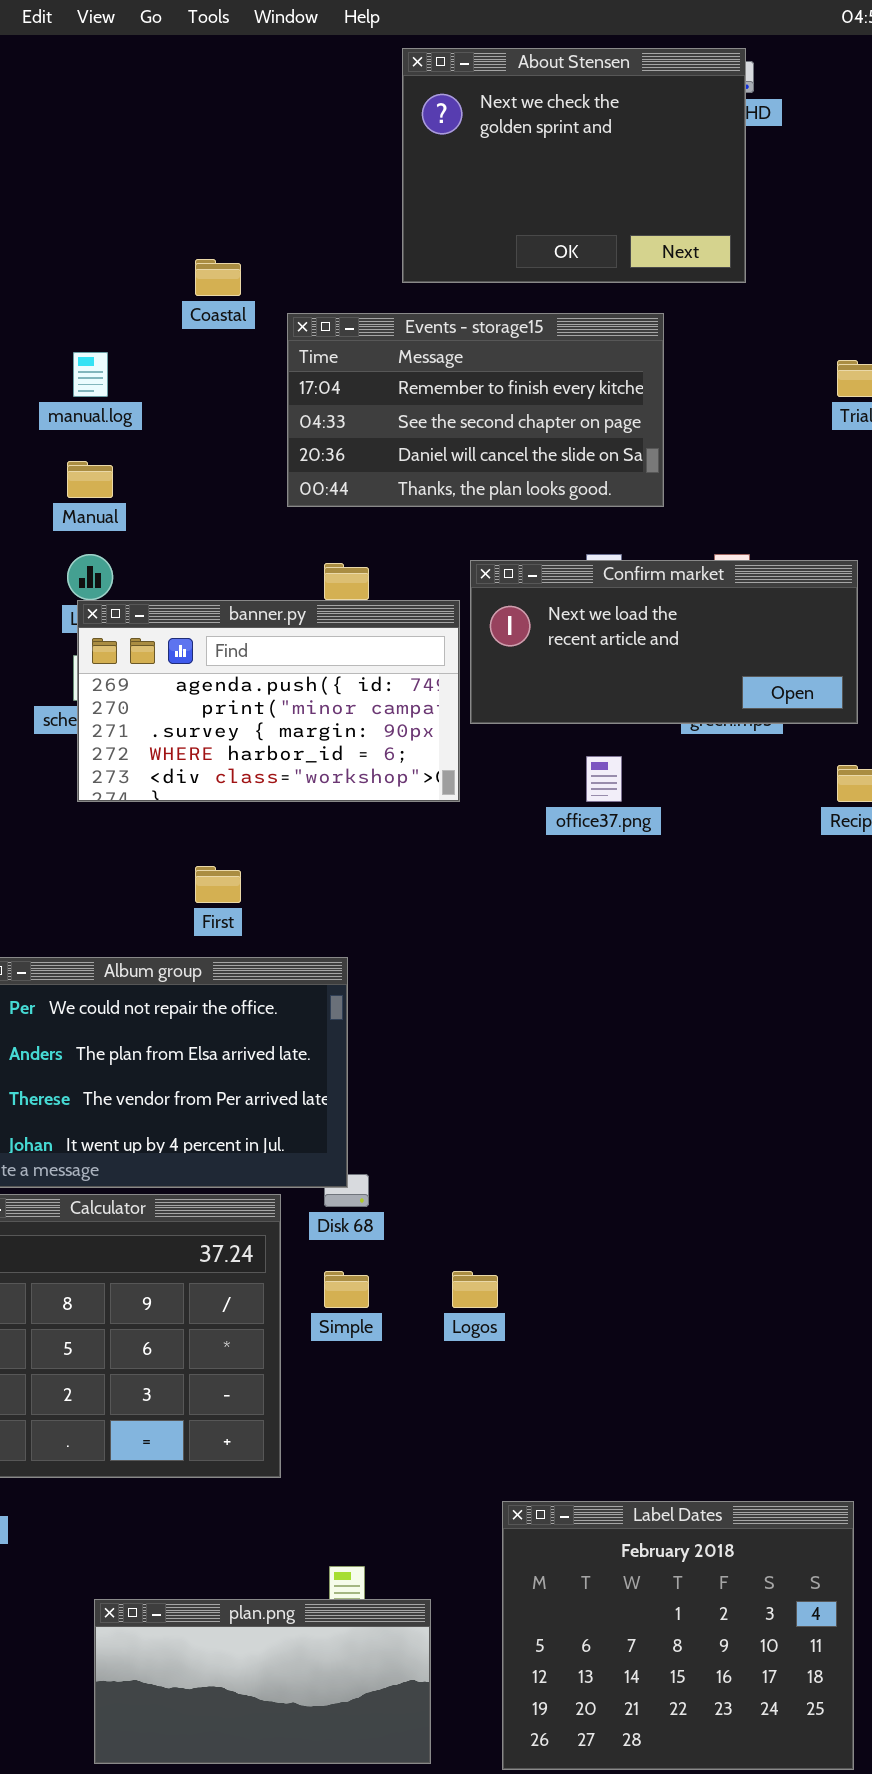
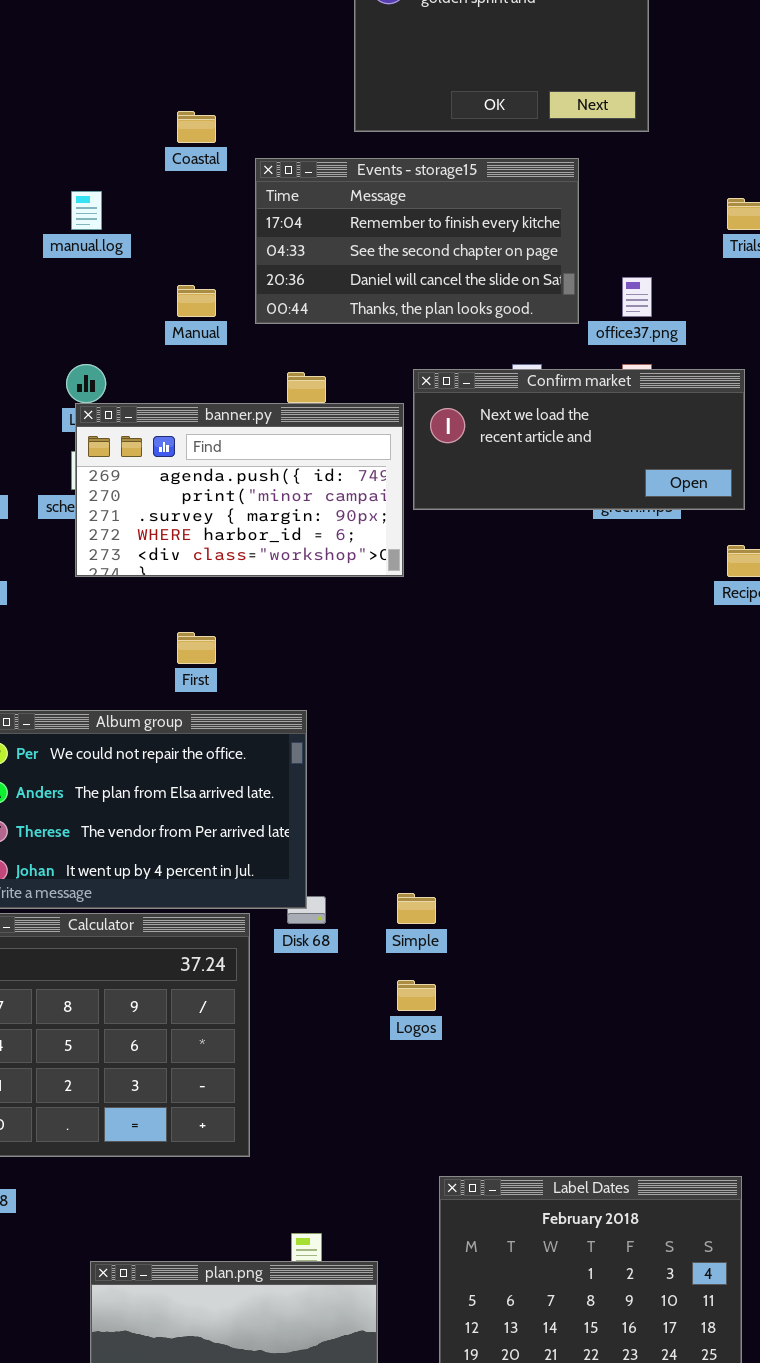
Manual: [67,461,113,498] -> [177,285,216,317], moved
office37.png: [586,756,622,802] -> [622,277,652,317], moved
Simple: [324,1271,369,1308] -> [397,893,436,924], moved

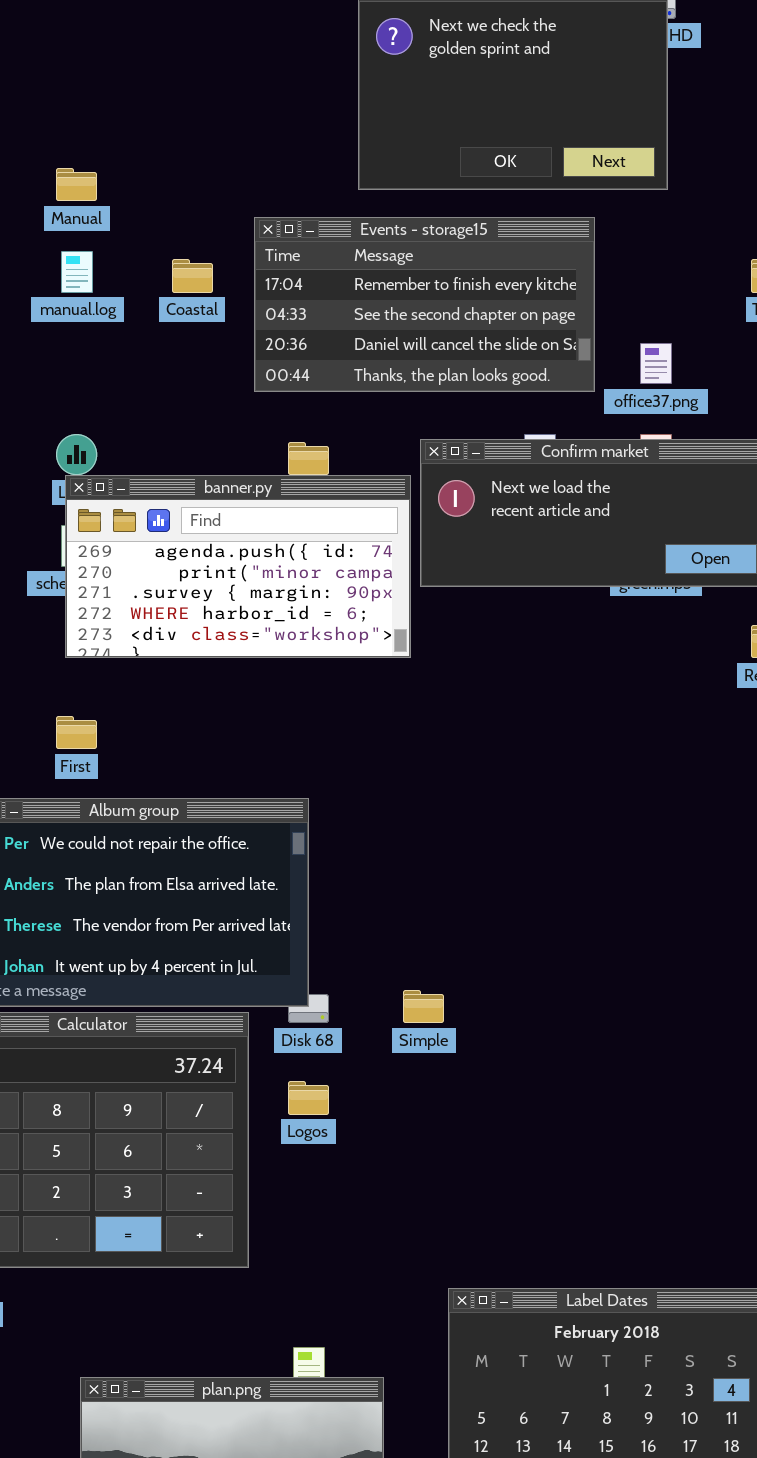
Coastal: [177,111,216,143] -> [172,259,213,293], moved
Manual: [177,285,216,317] -> [56,168,97,201], moved
First: [177,632,216,664] -> [56,716,97,749], moved
Logos: [397,980,436,1011] -> [288,1081,329,1115], moved

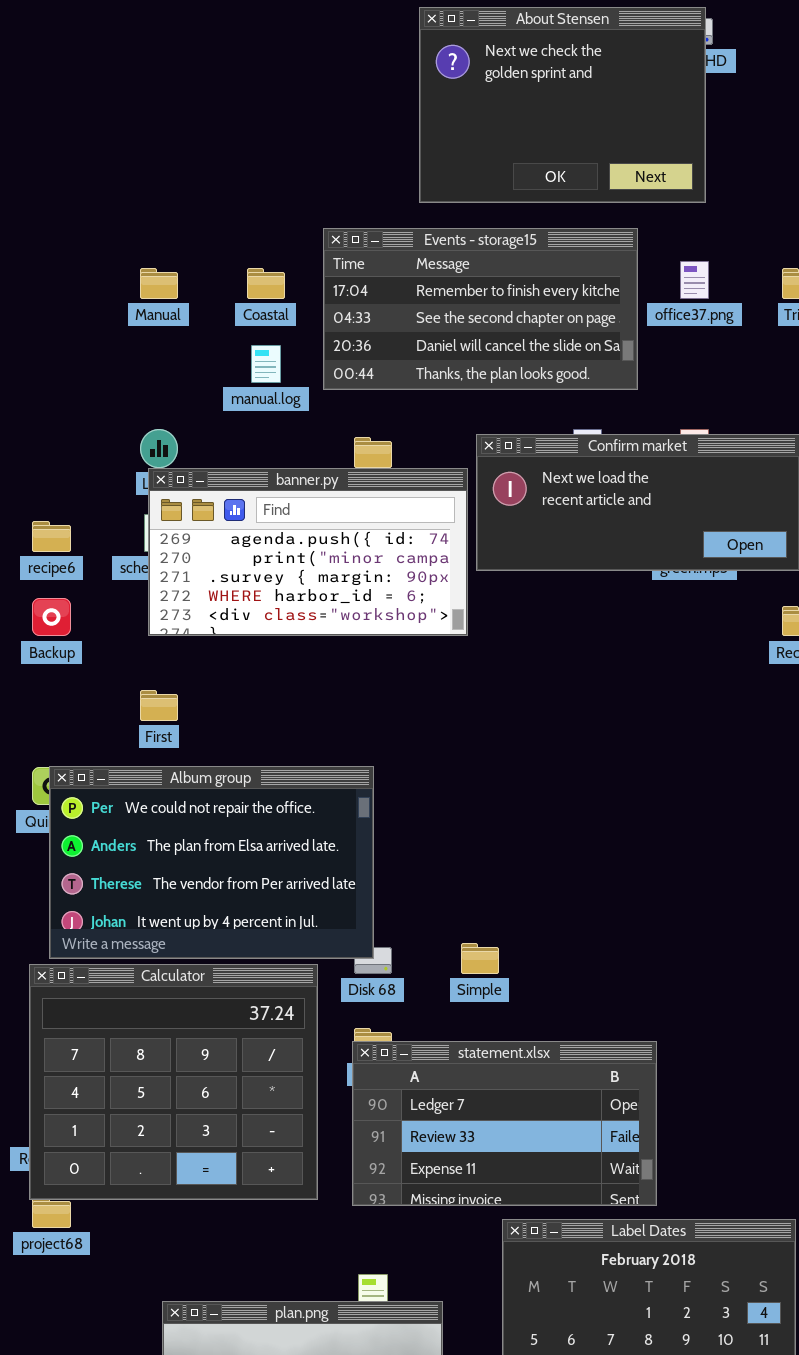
Manual: [56,168,97,201] -> [140,268,178,299], moved
manual.log: [61,251,93,293] -> [251,345,281,383], moved
office37.png: [640,343,672,384] -> [680,261,709,299], moved
statement.xlsx: none -> [352,1041,657,1206], opened

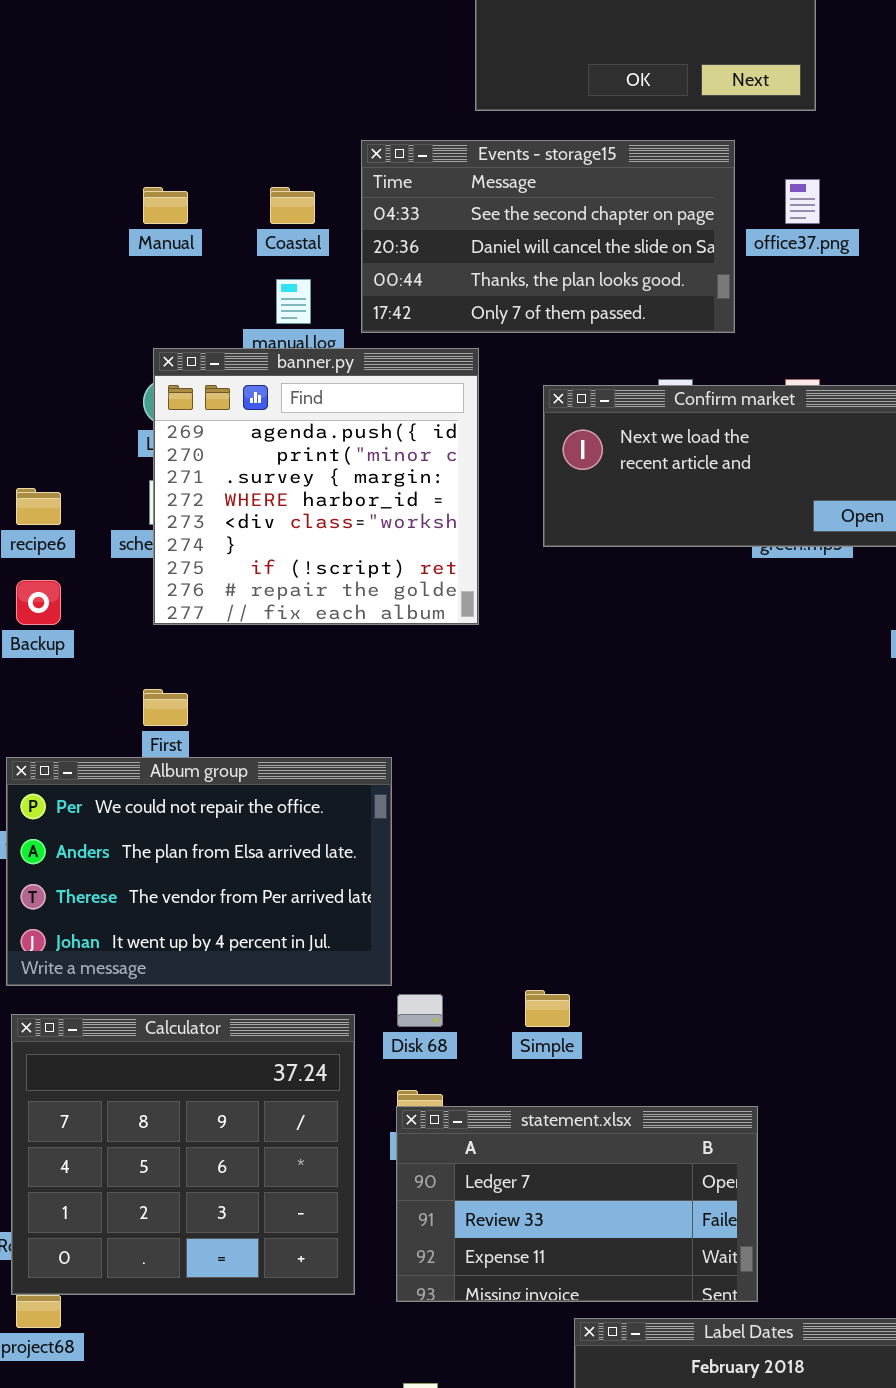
Events - storage15: [323,228,638,390] -> [361,140,735,333], scrolled down 1 row
banner.py: [148,468,468,636] -> [153,348,479,625], resized
Album group: [49,766,374,959] -> [6,757,392,986], moved

